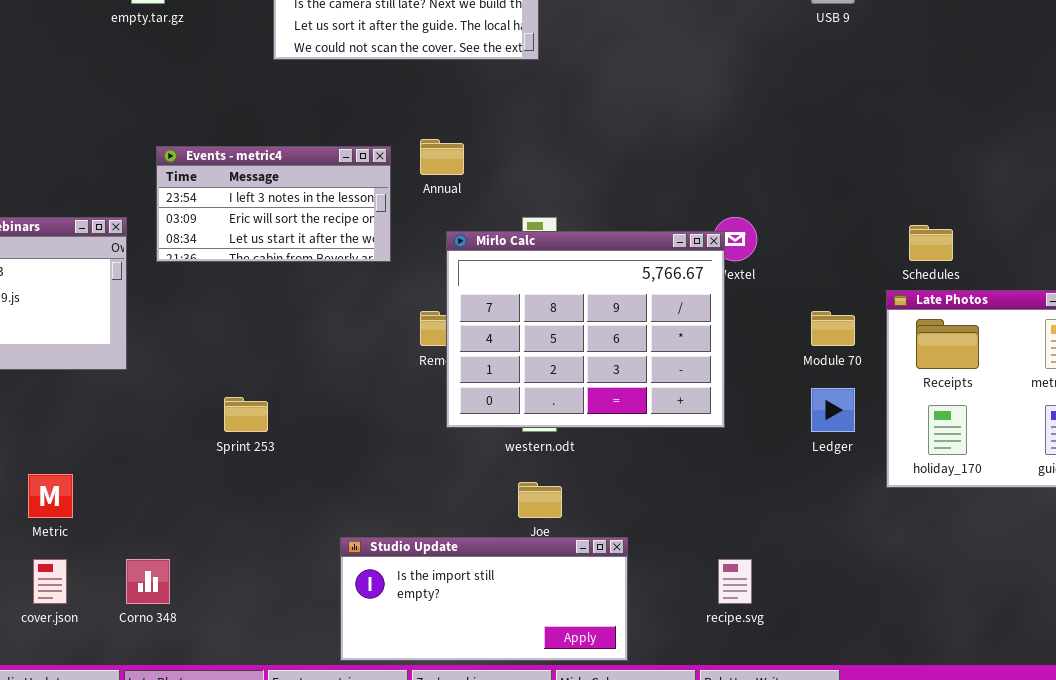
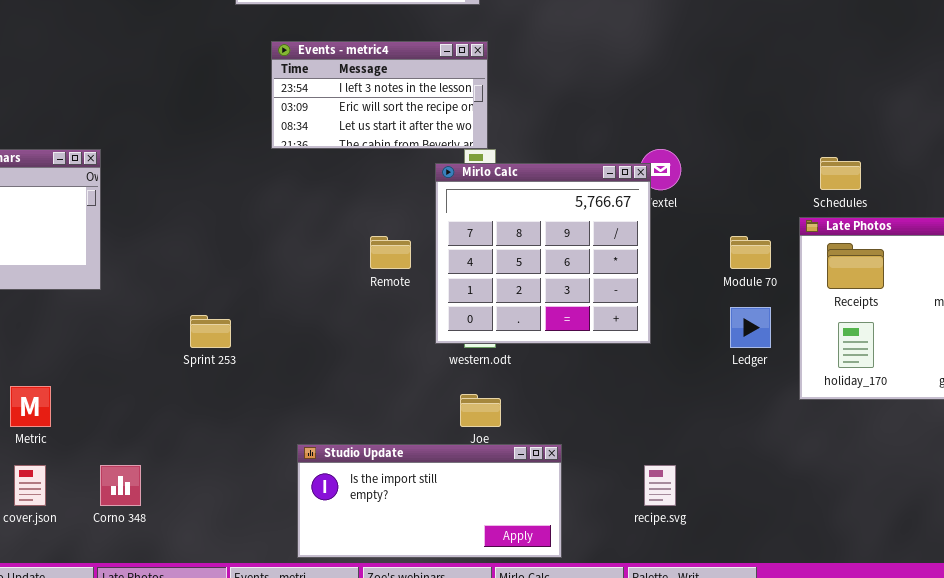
Events - metric4: [156,146,391,262] -> [271,41,488,149], moved
Mirlo Calc: [446,231,725,428] -> [435,163,651,344], resized

